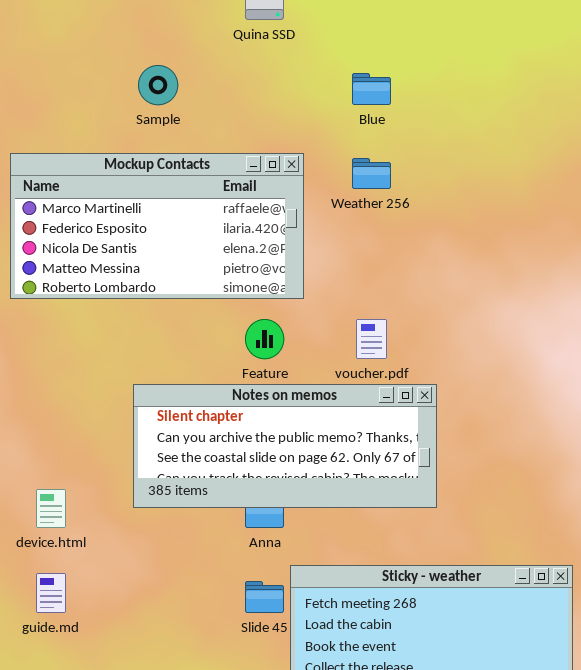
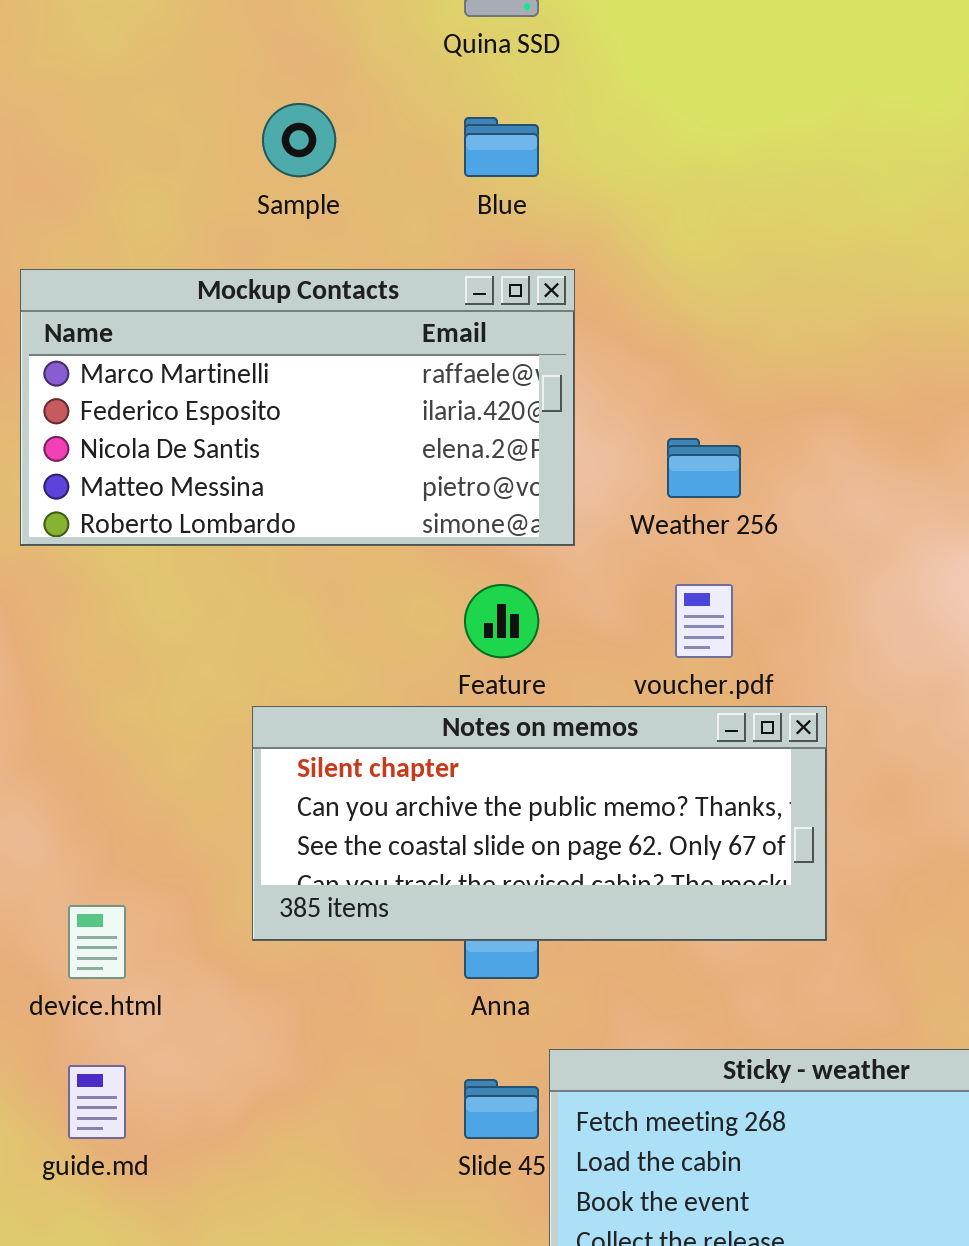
Blue: [352,73,391,105] -> [464,117,539,177], moved
Weather 256: [352,158,391,189] -> [667,438,741,498], moved

